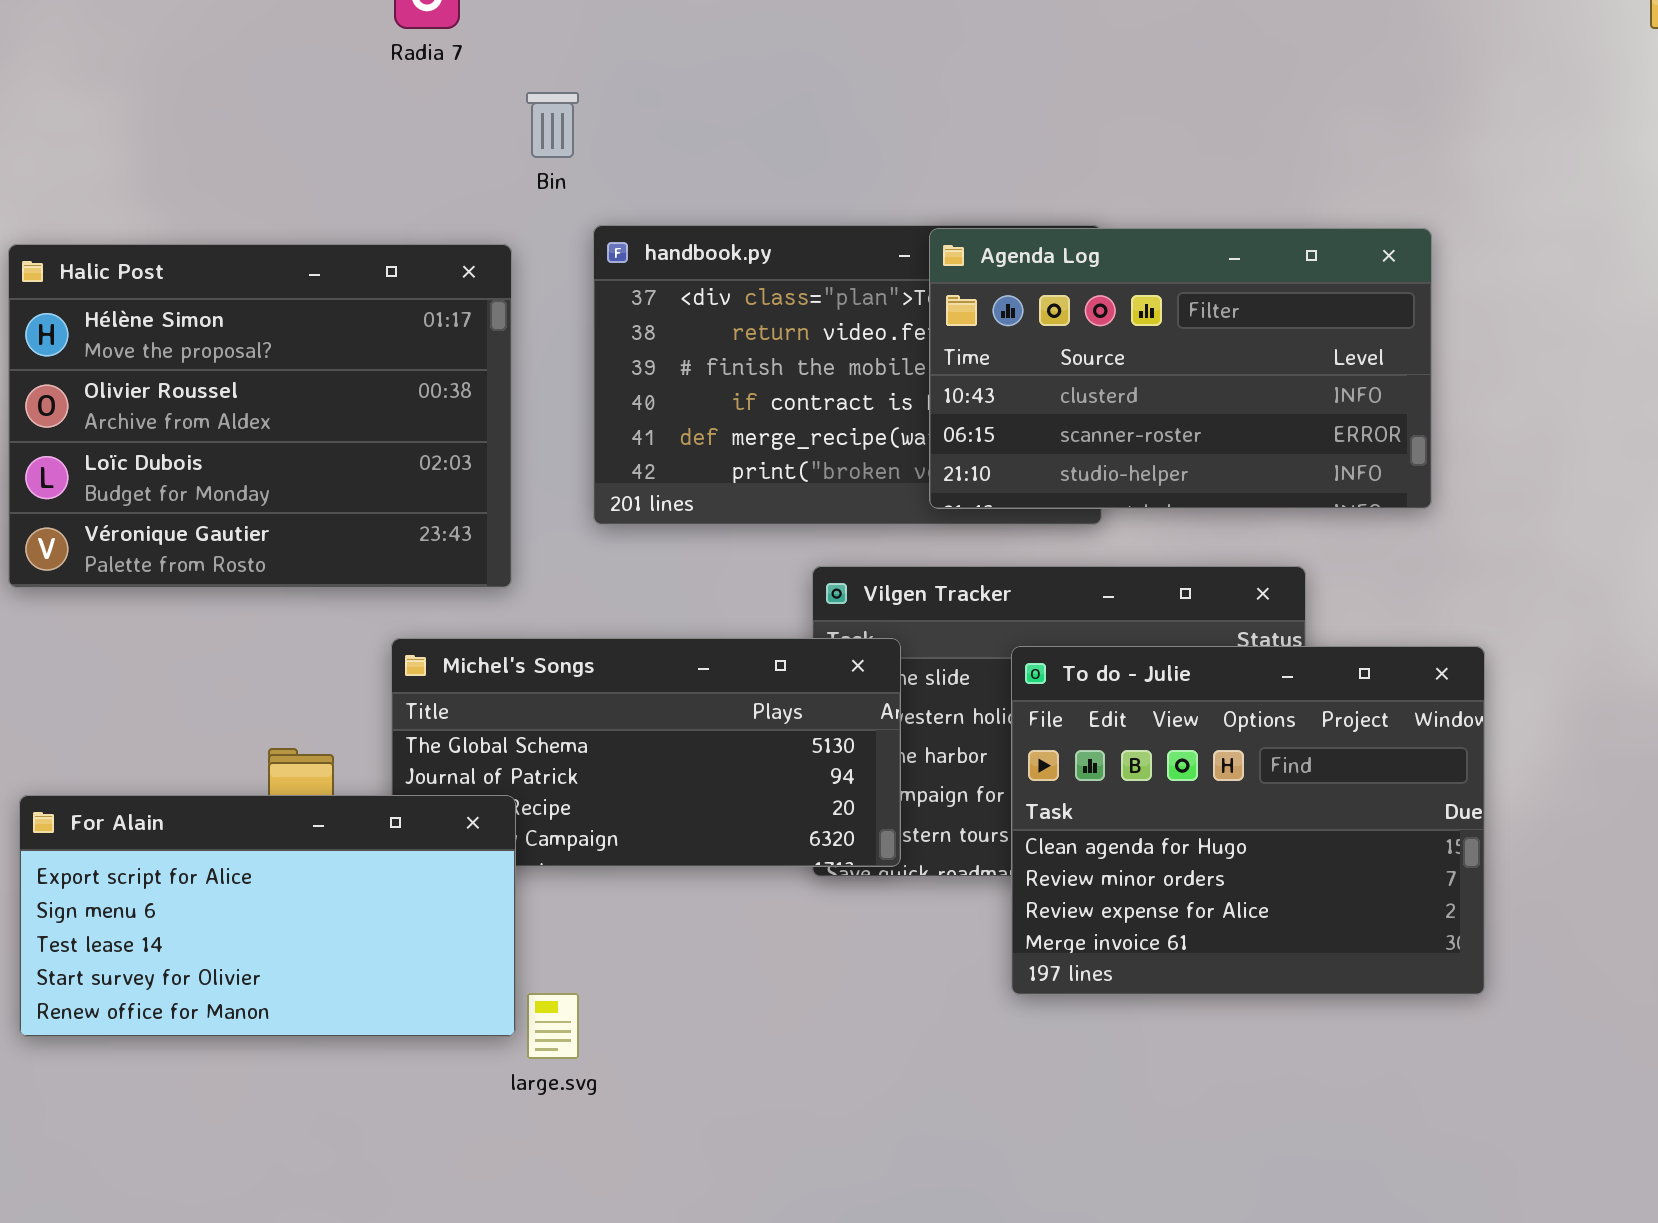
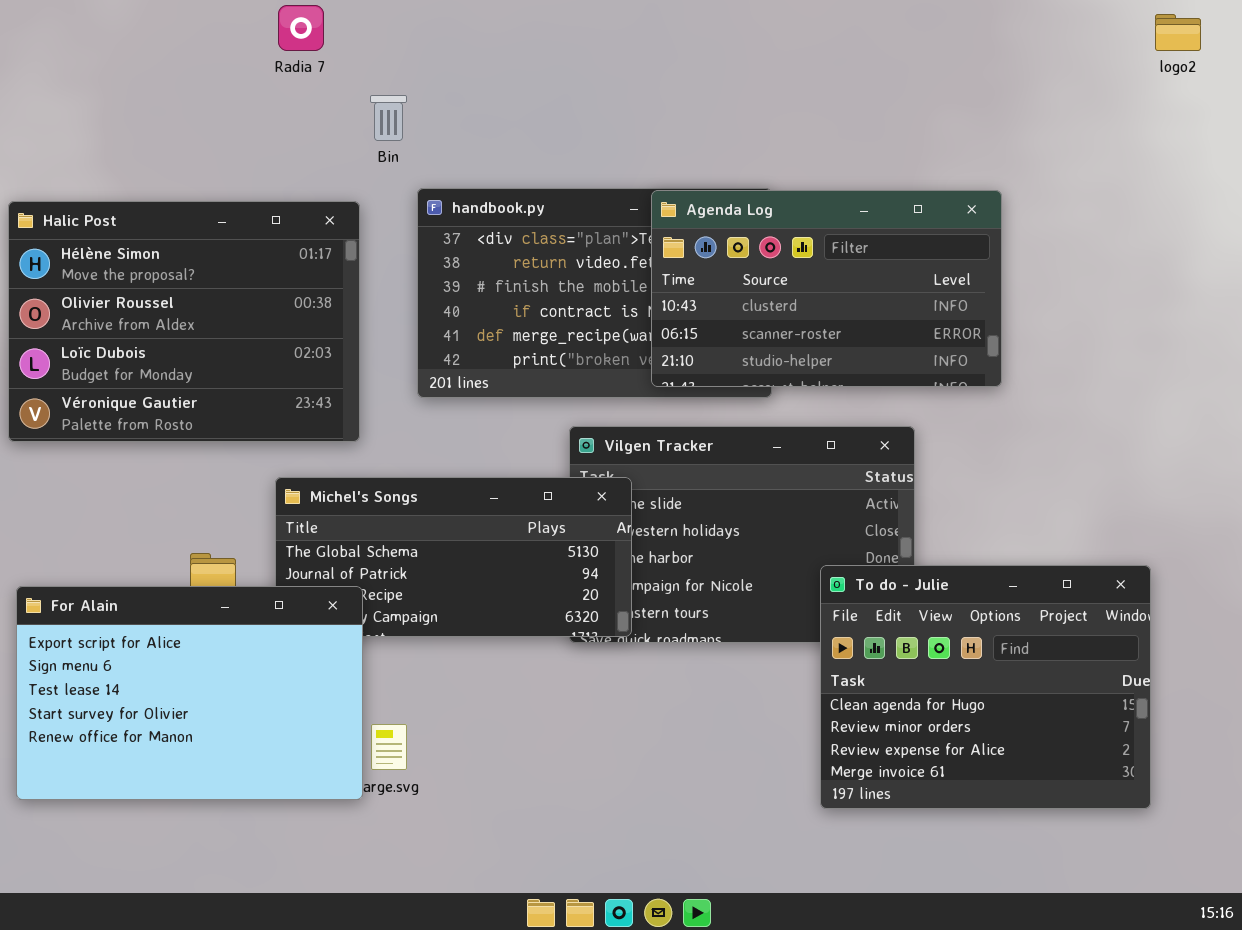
To do - Julie: [1011,646,1485,995] -> [820,565,1151,809], moved
For Alain: [19,795,516,1037] -> [16,586,363,800], resized

